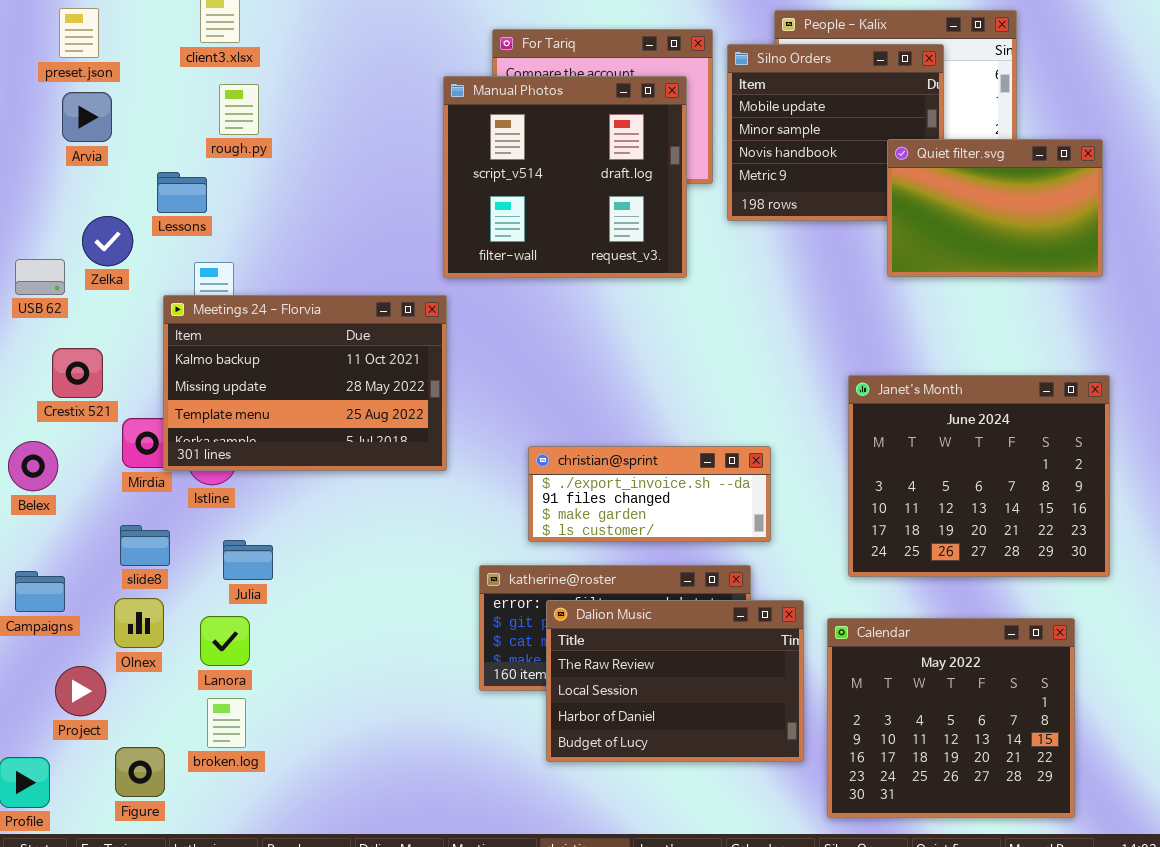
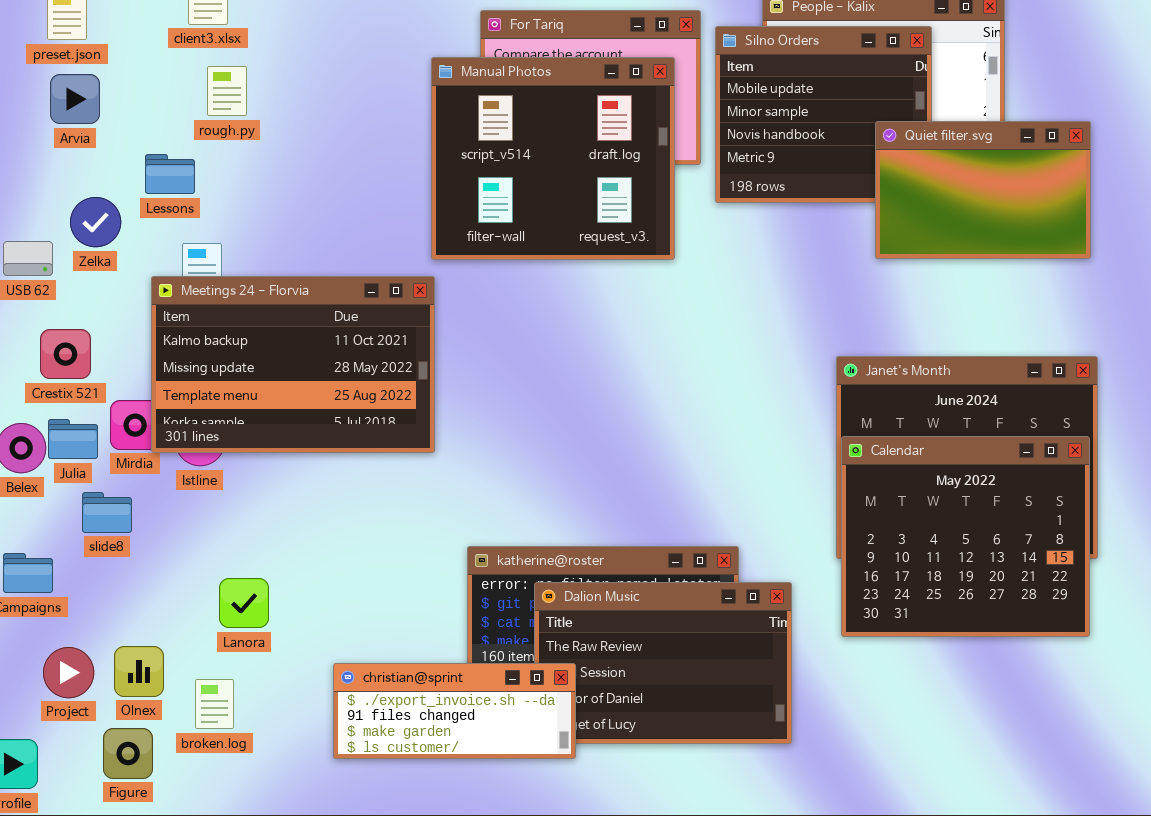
christian@sprint: [528,446,771,542] -> [333,663,576,759], moved
slide8: [120,525,170,566] -> [82,492,132,533], moved
Julia: [223,540,273,580] -> [48,419,98,459], moved
Olnex: [114,598,164,648] -> [114,646,164,697], moved
Lanora: [200,616,250,666] -> [219,578,269,628], moved
Calendar: [827,618,1075,818] -> [841,436,1090,637], moved

